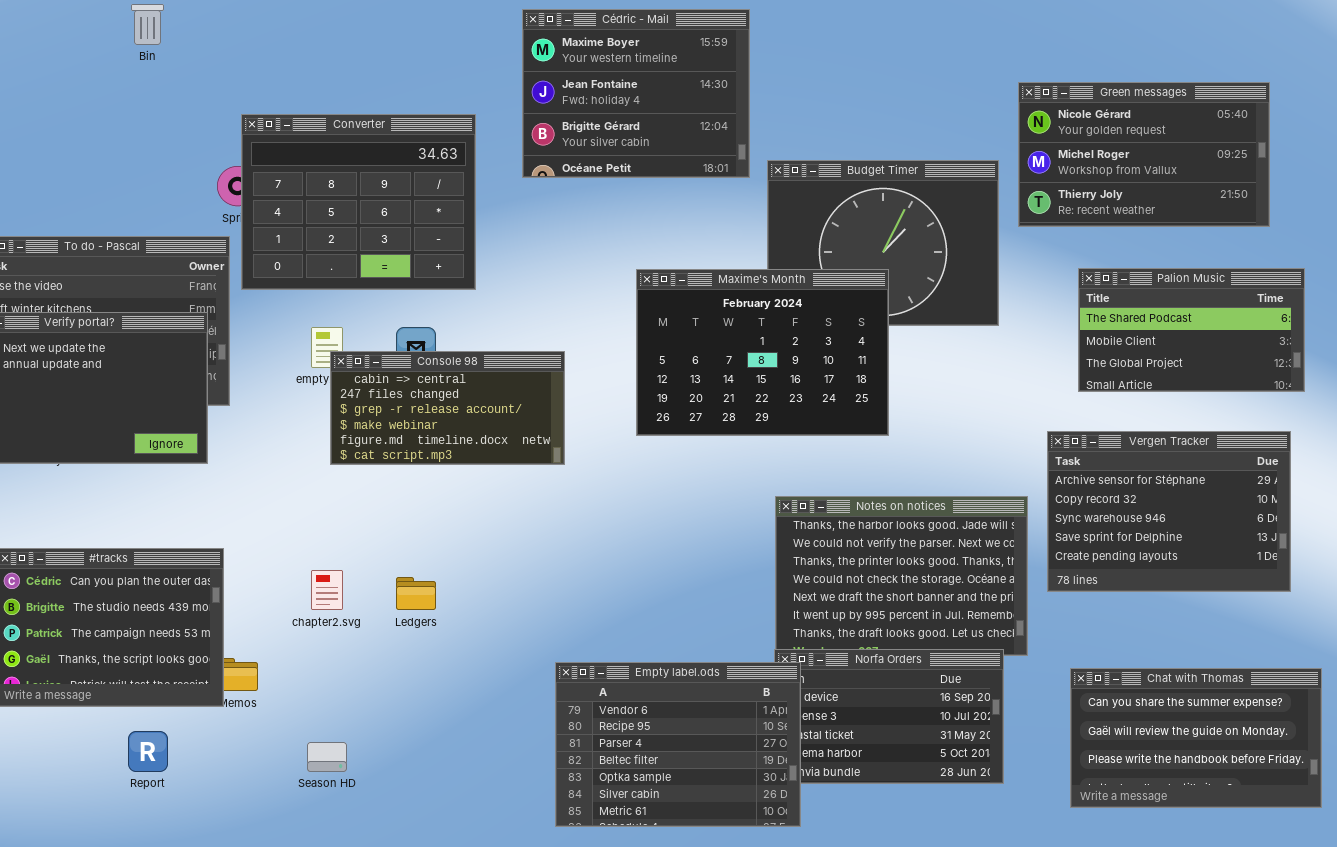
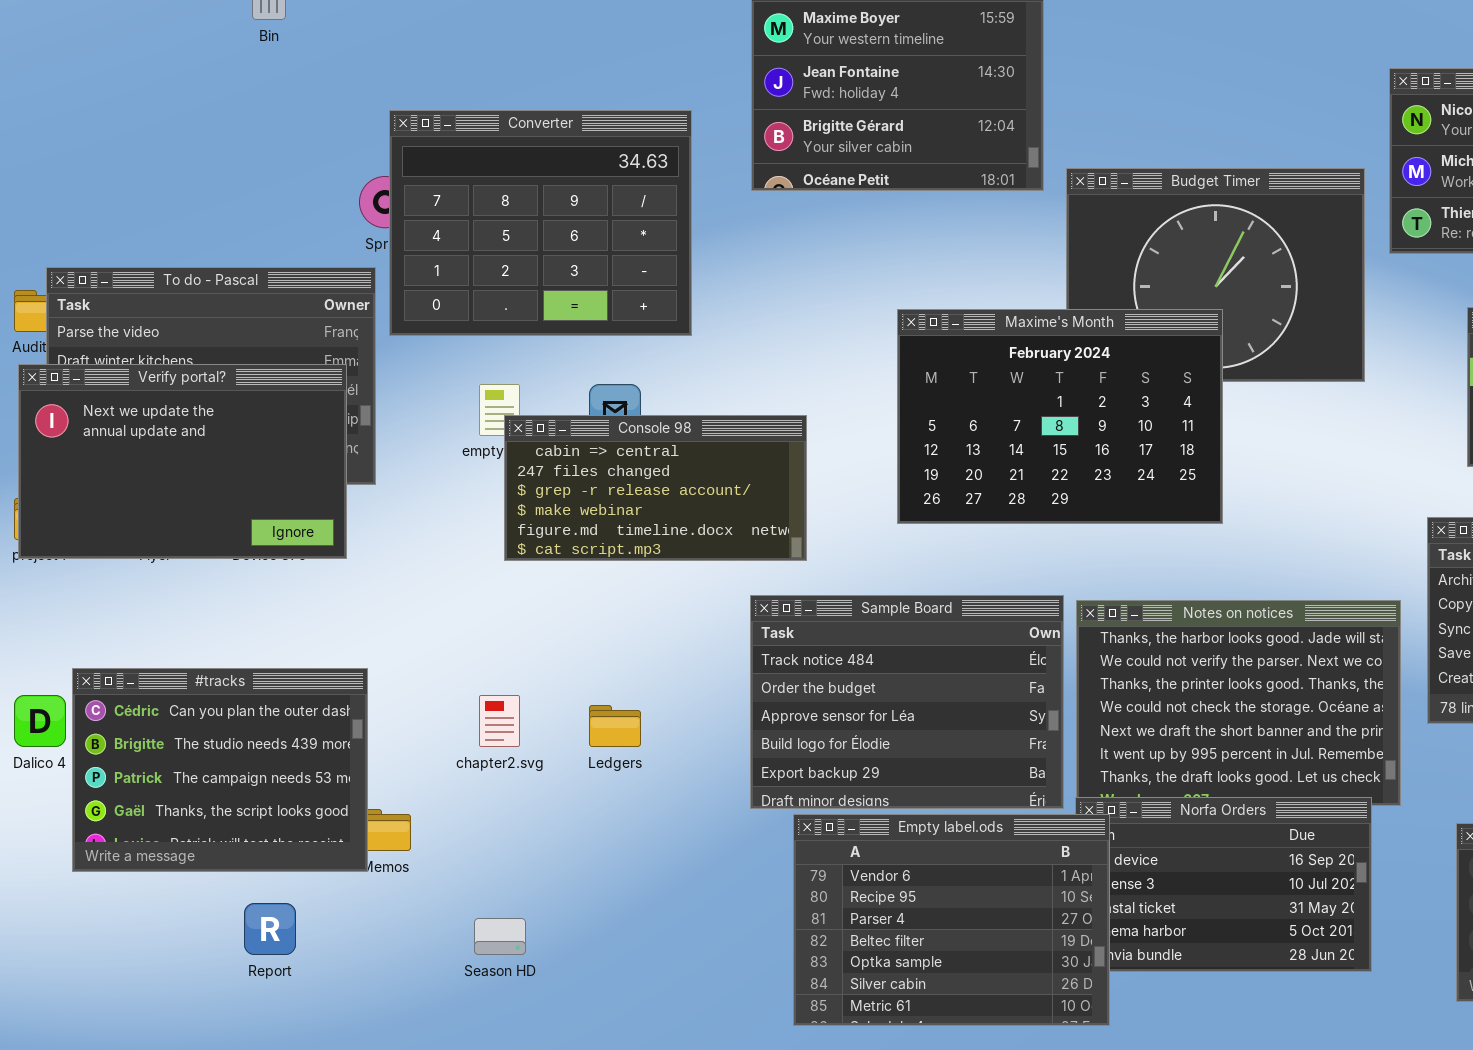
Sample Board: none -> [750,595,1064,809], opened

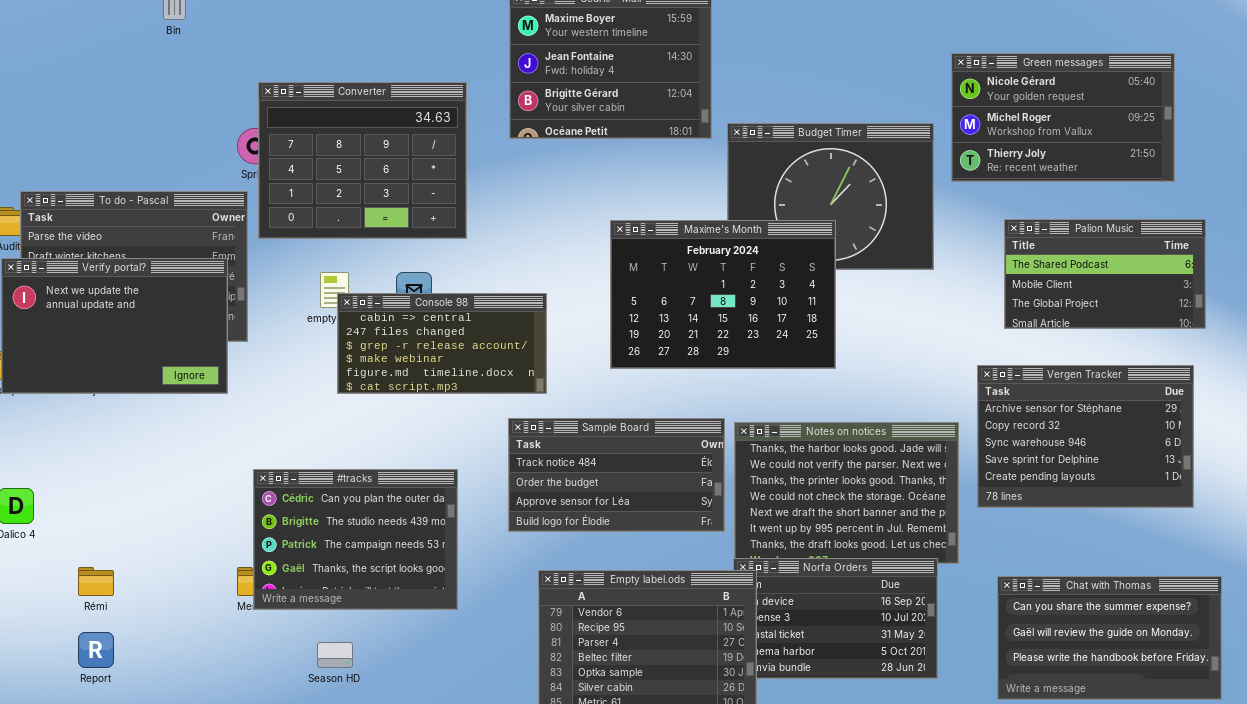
Sample Board: [750,595,1064,809] -> [508,418,725,532], resized
#tracks: [72,668,368,872] -> [253,469,458,610], moved
Report: [244,903,296,955] -> [78,632,114,668], moved

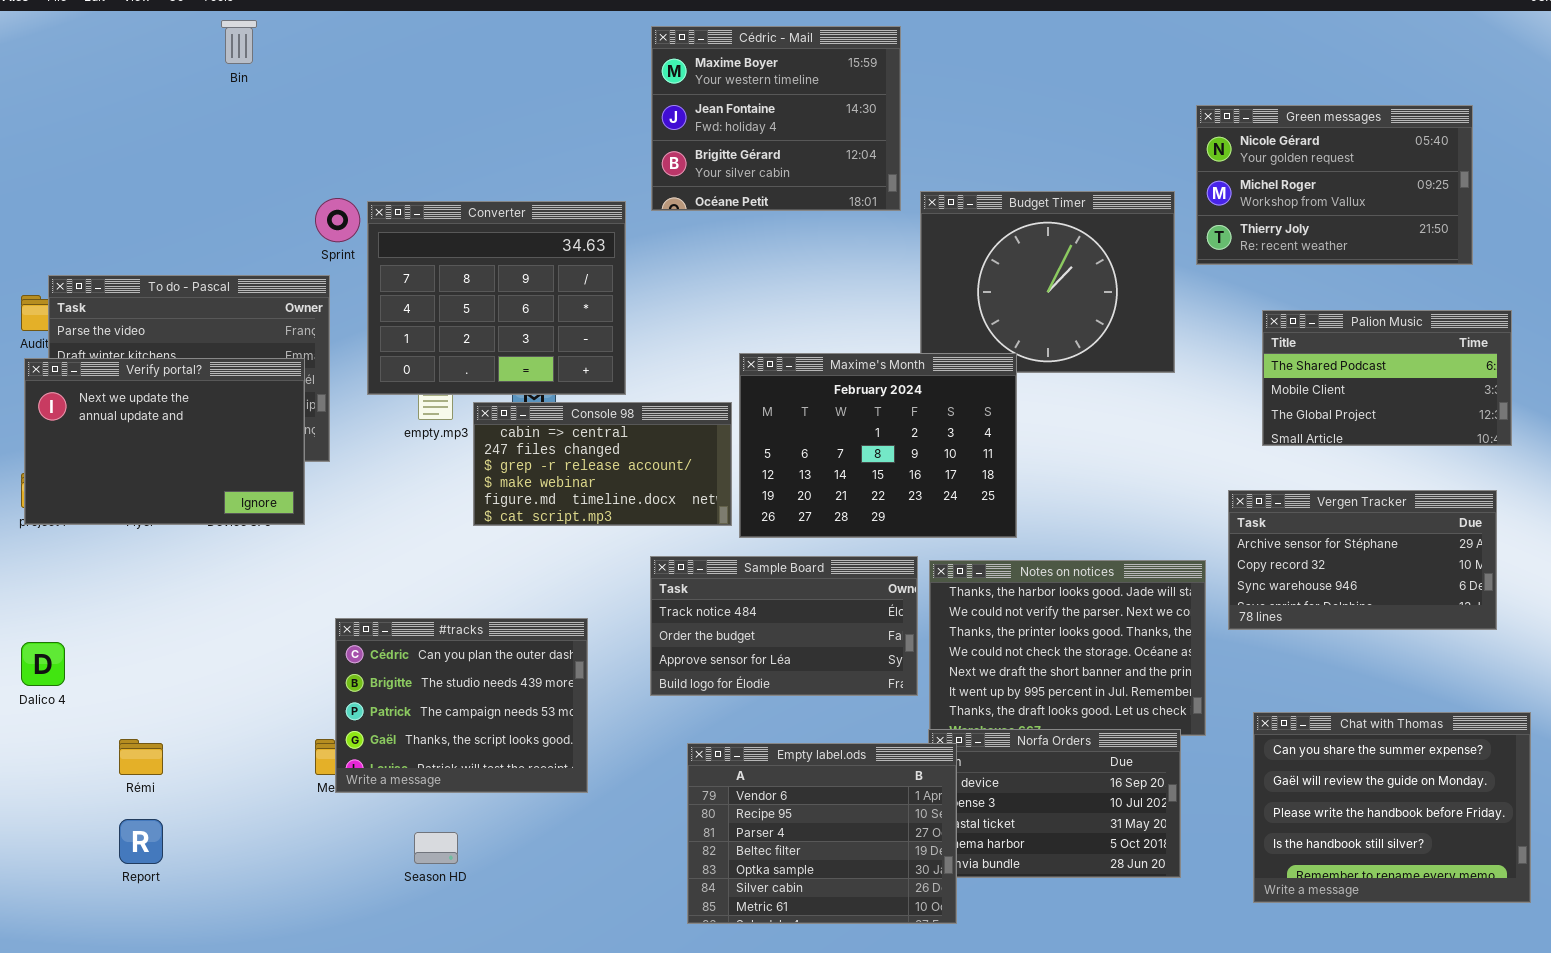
Converter: [258,82,467,239] -> [367,201,626,395], moved
Maxime's Month: [610,220,836,369] -> [739,353,1017,538], moved
Console 98: [337,293,547,394] -> [473,402,732,526], moved
Vergen Tracker: [977,365,1194,508] -> [1228,490,1497,630], resized
Chat with Thomas: [997,576,1222,700] -> [1253,712,1531,903], resized

